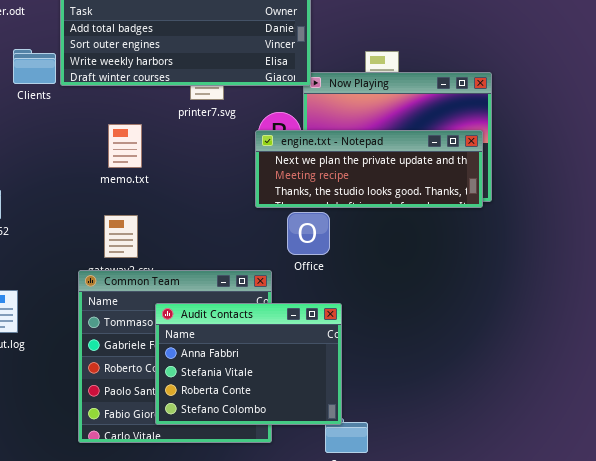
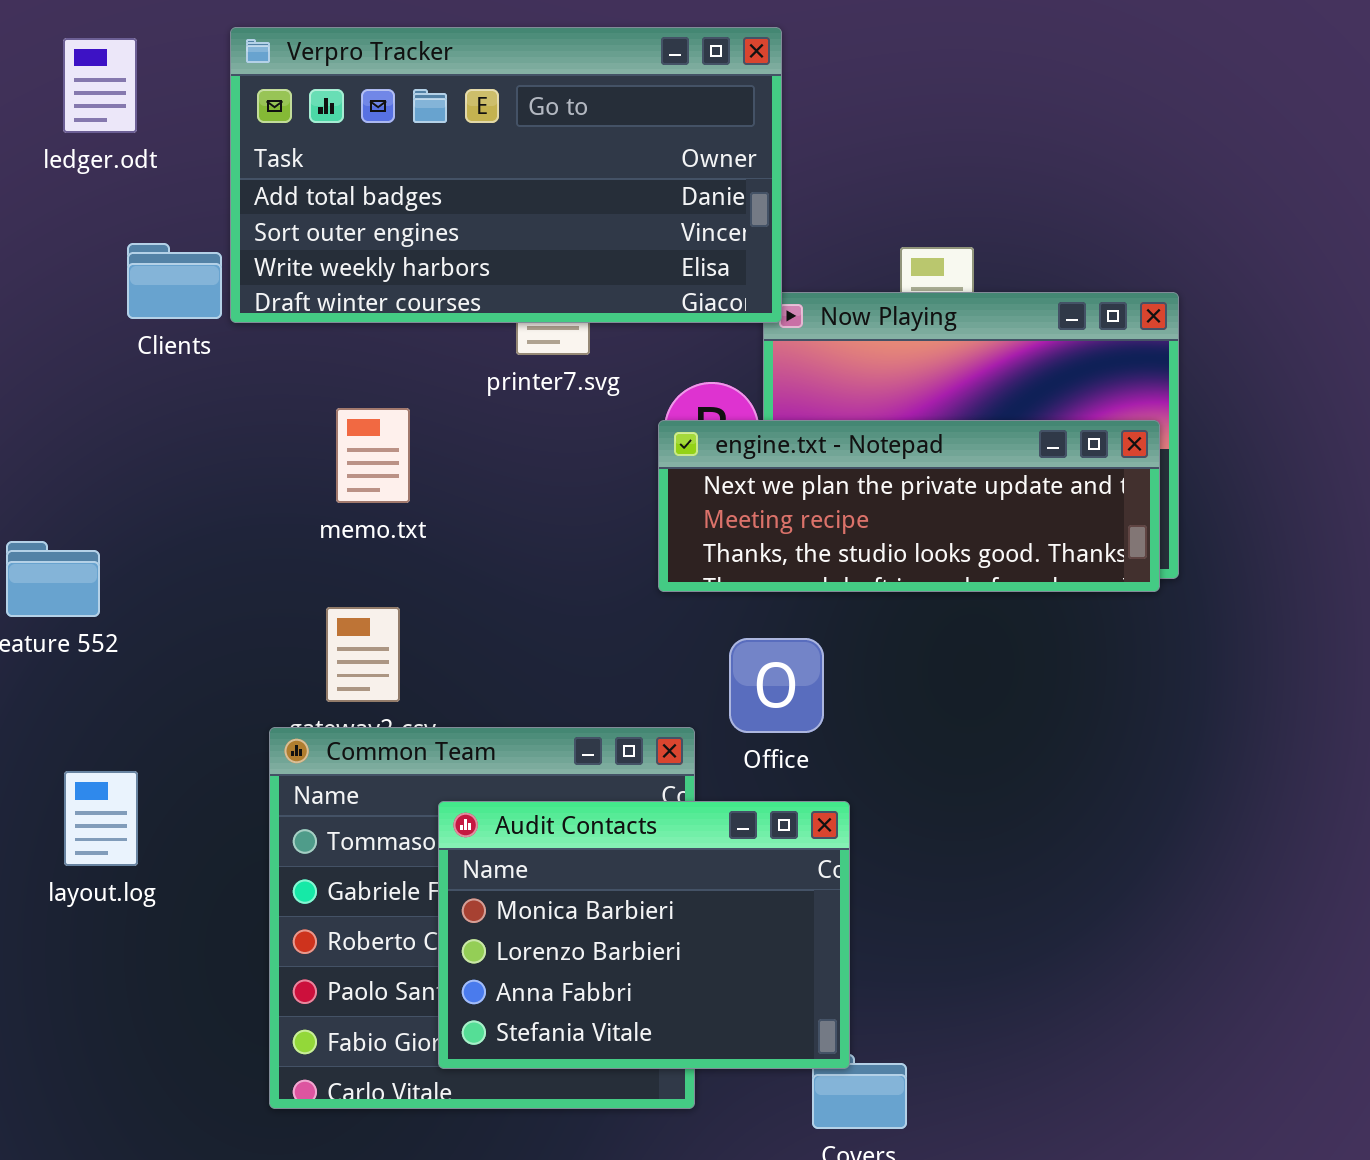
Office: [287,212,330,255] -> [729,638,824,733], moved
Audit Contacts: [155,303,342,425] -> [438,801,850,1069], scrolled up 2 rows

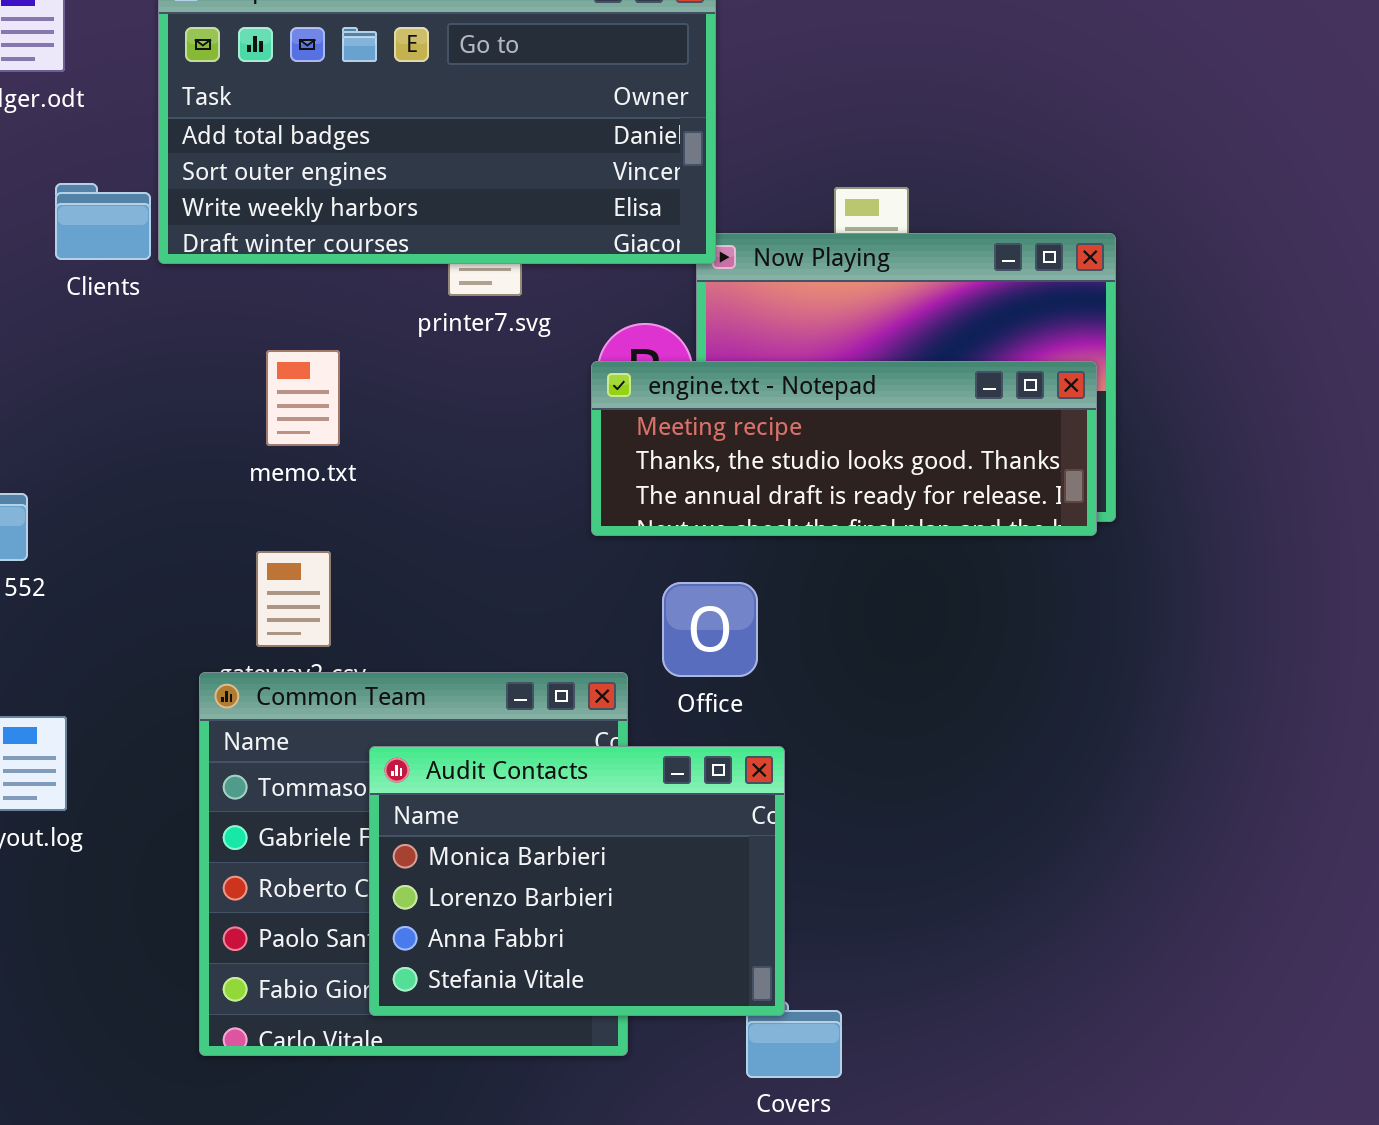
engine.txt - Notepad: [658,420,1160,592] -> [591,361,1097,536], scrolled down 1 row

